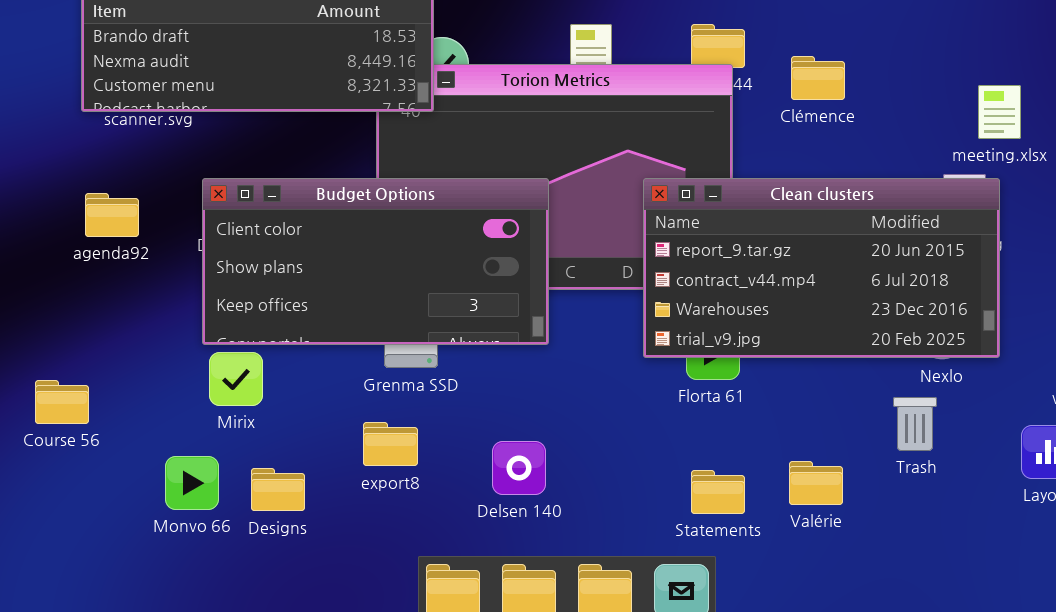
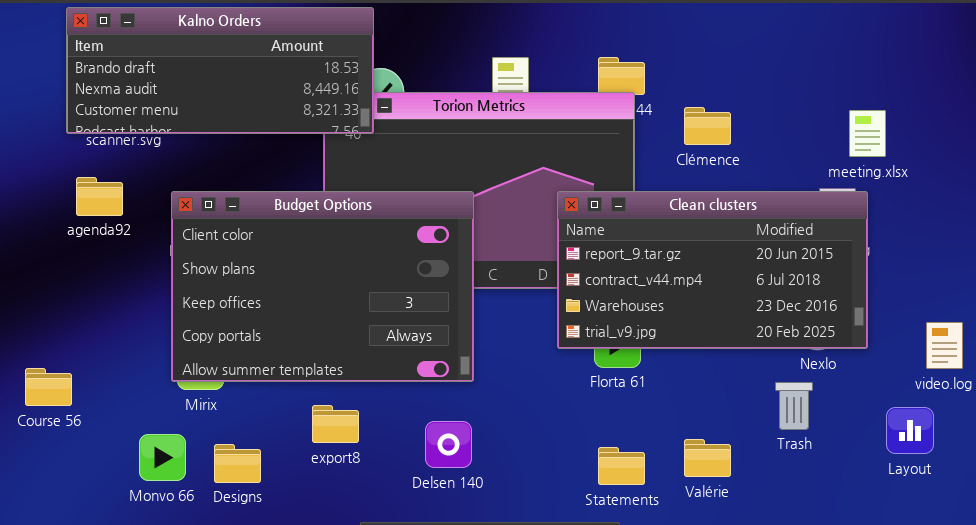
Clémence: [791,56,845,100] -> [684,107,731,145], moved
Budget Options: [202,178,549,345] -> [171,191,474,382], resized
agenda92: [85,193,139,237] -> [76,177,123,216], moved

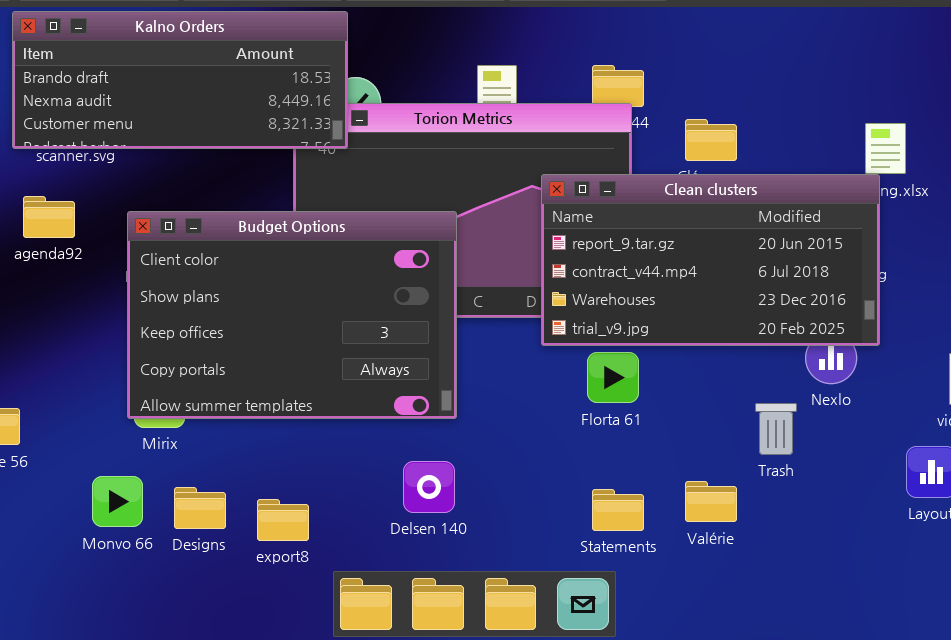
Clean clusters: [557,191,868,349] -> [541,174,880,346], moved
Trash: [775,382,813,430] -> [755,403,797,455], moved
export8: [312,405,359,443] -> [257,499,309,541], moved

